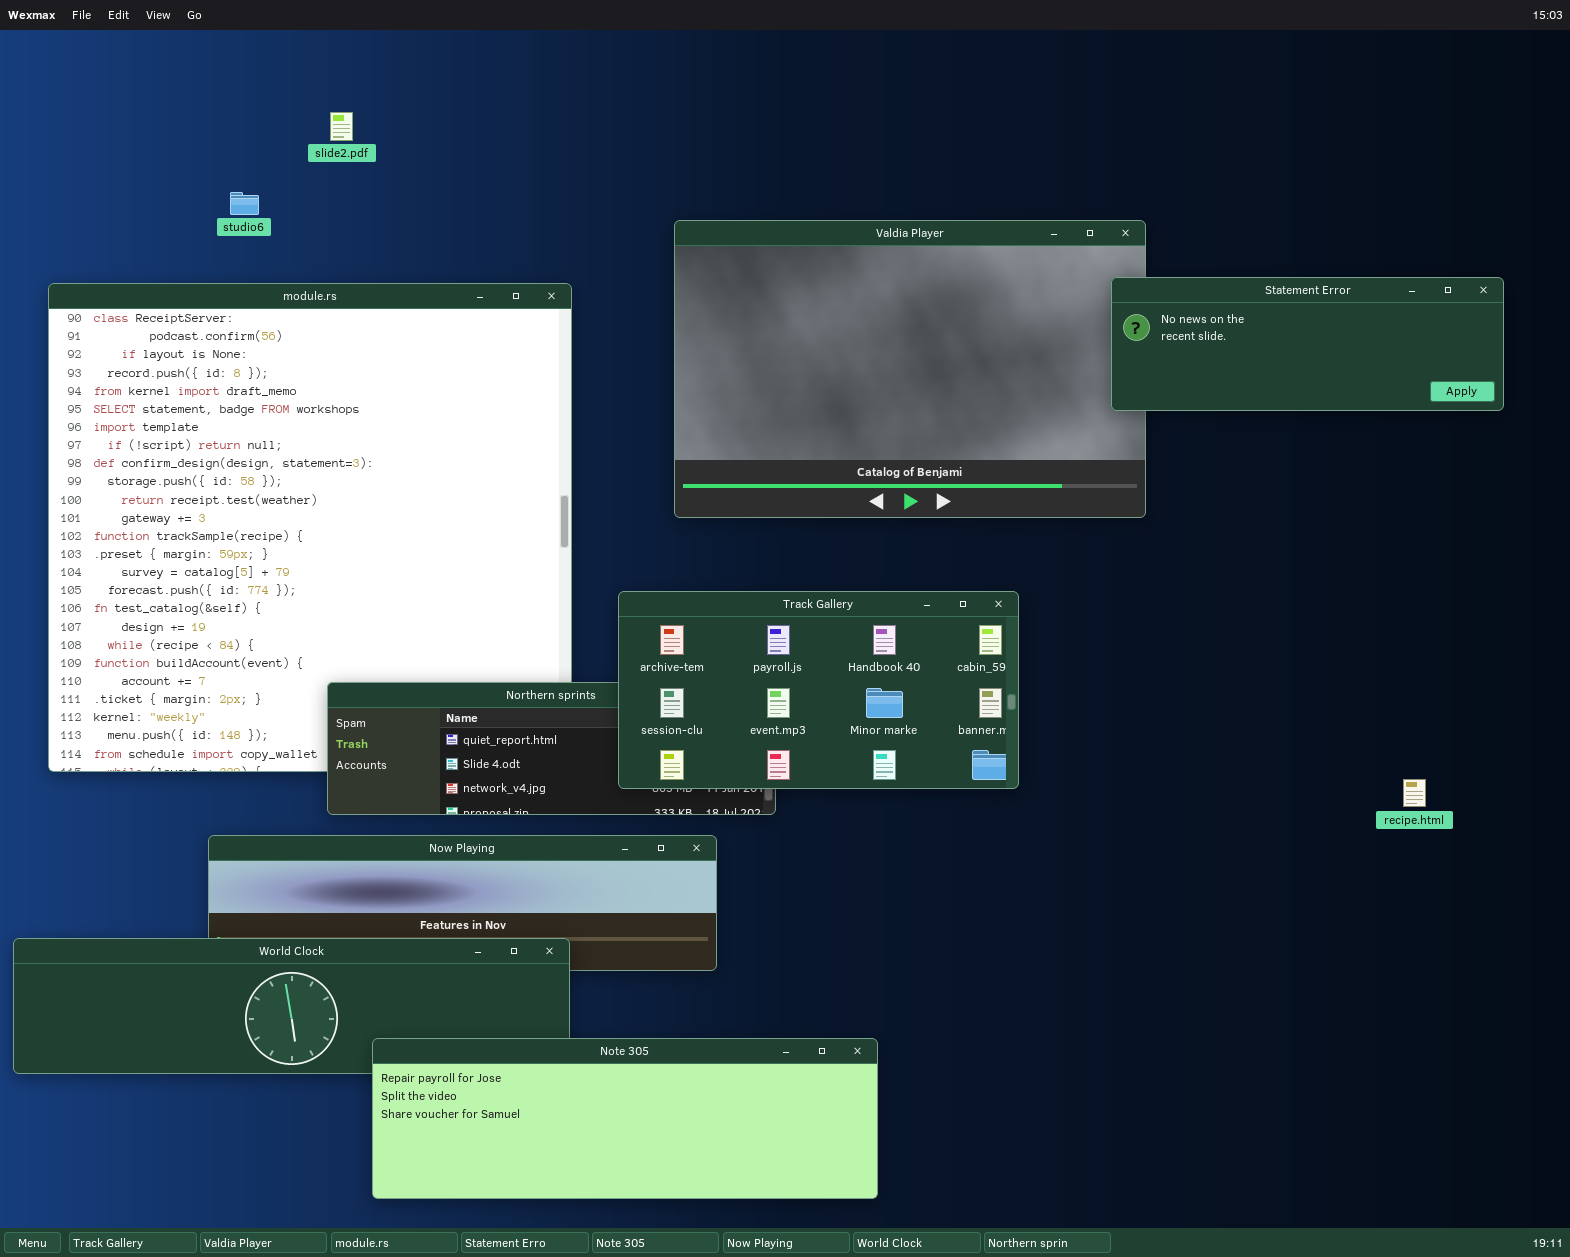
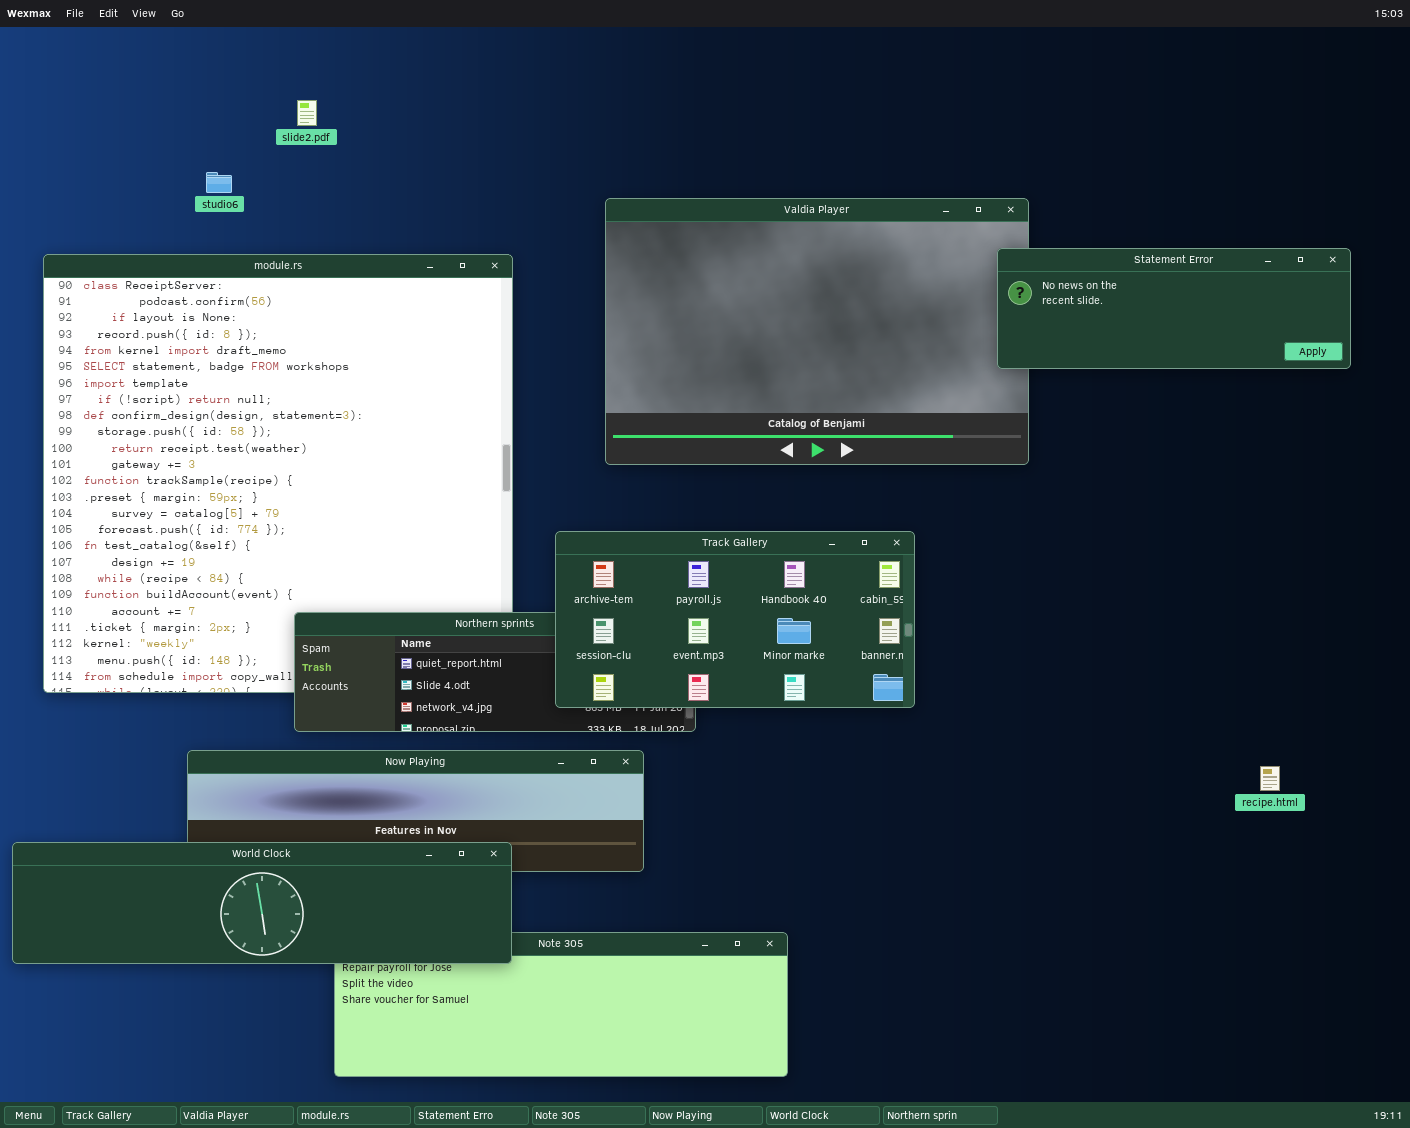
recipe.html: [1403,779,1426,807] -> [1260,766,1280,791], moved
World Clock: [13,938,570,1074] -> [12,842,512,964], raised

